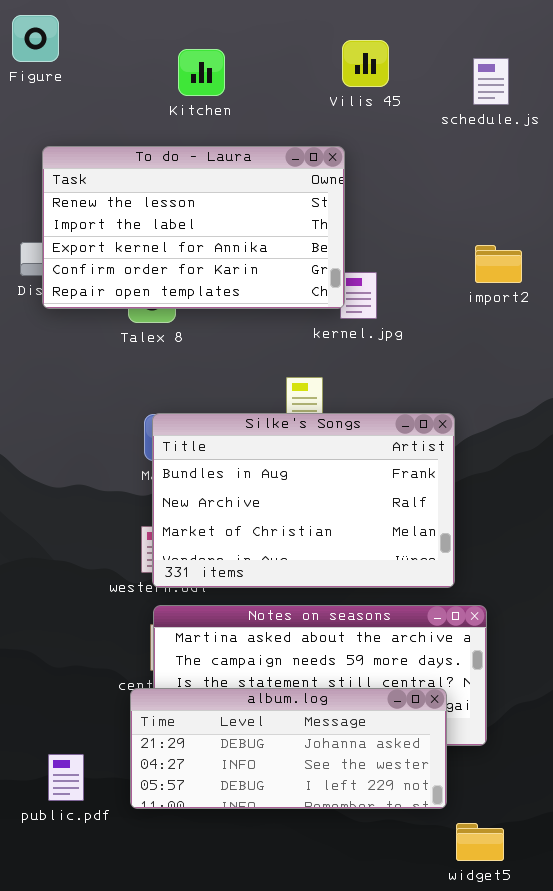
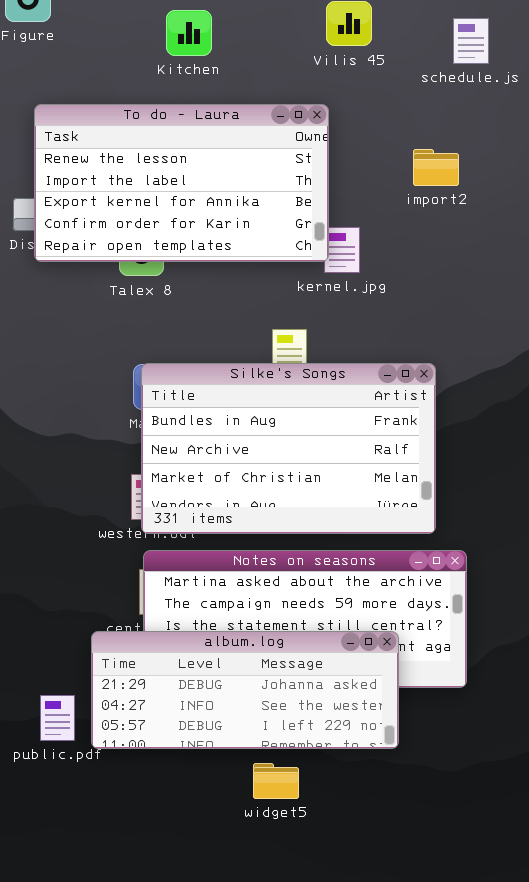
import2: [475,245,522,283] -> [413,149,459,186], moved
album.log: [130,688,447,809] -> [91,631,399,749], moved
widget5: [456,823,504,861] -> [253,763,299,799], moved

